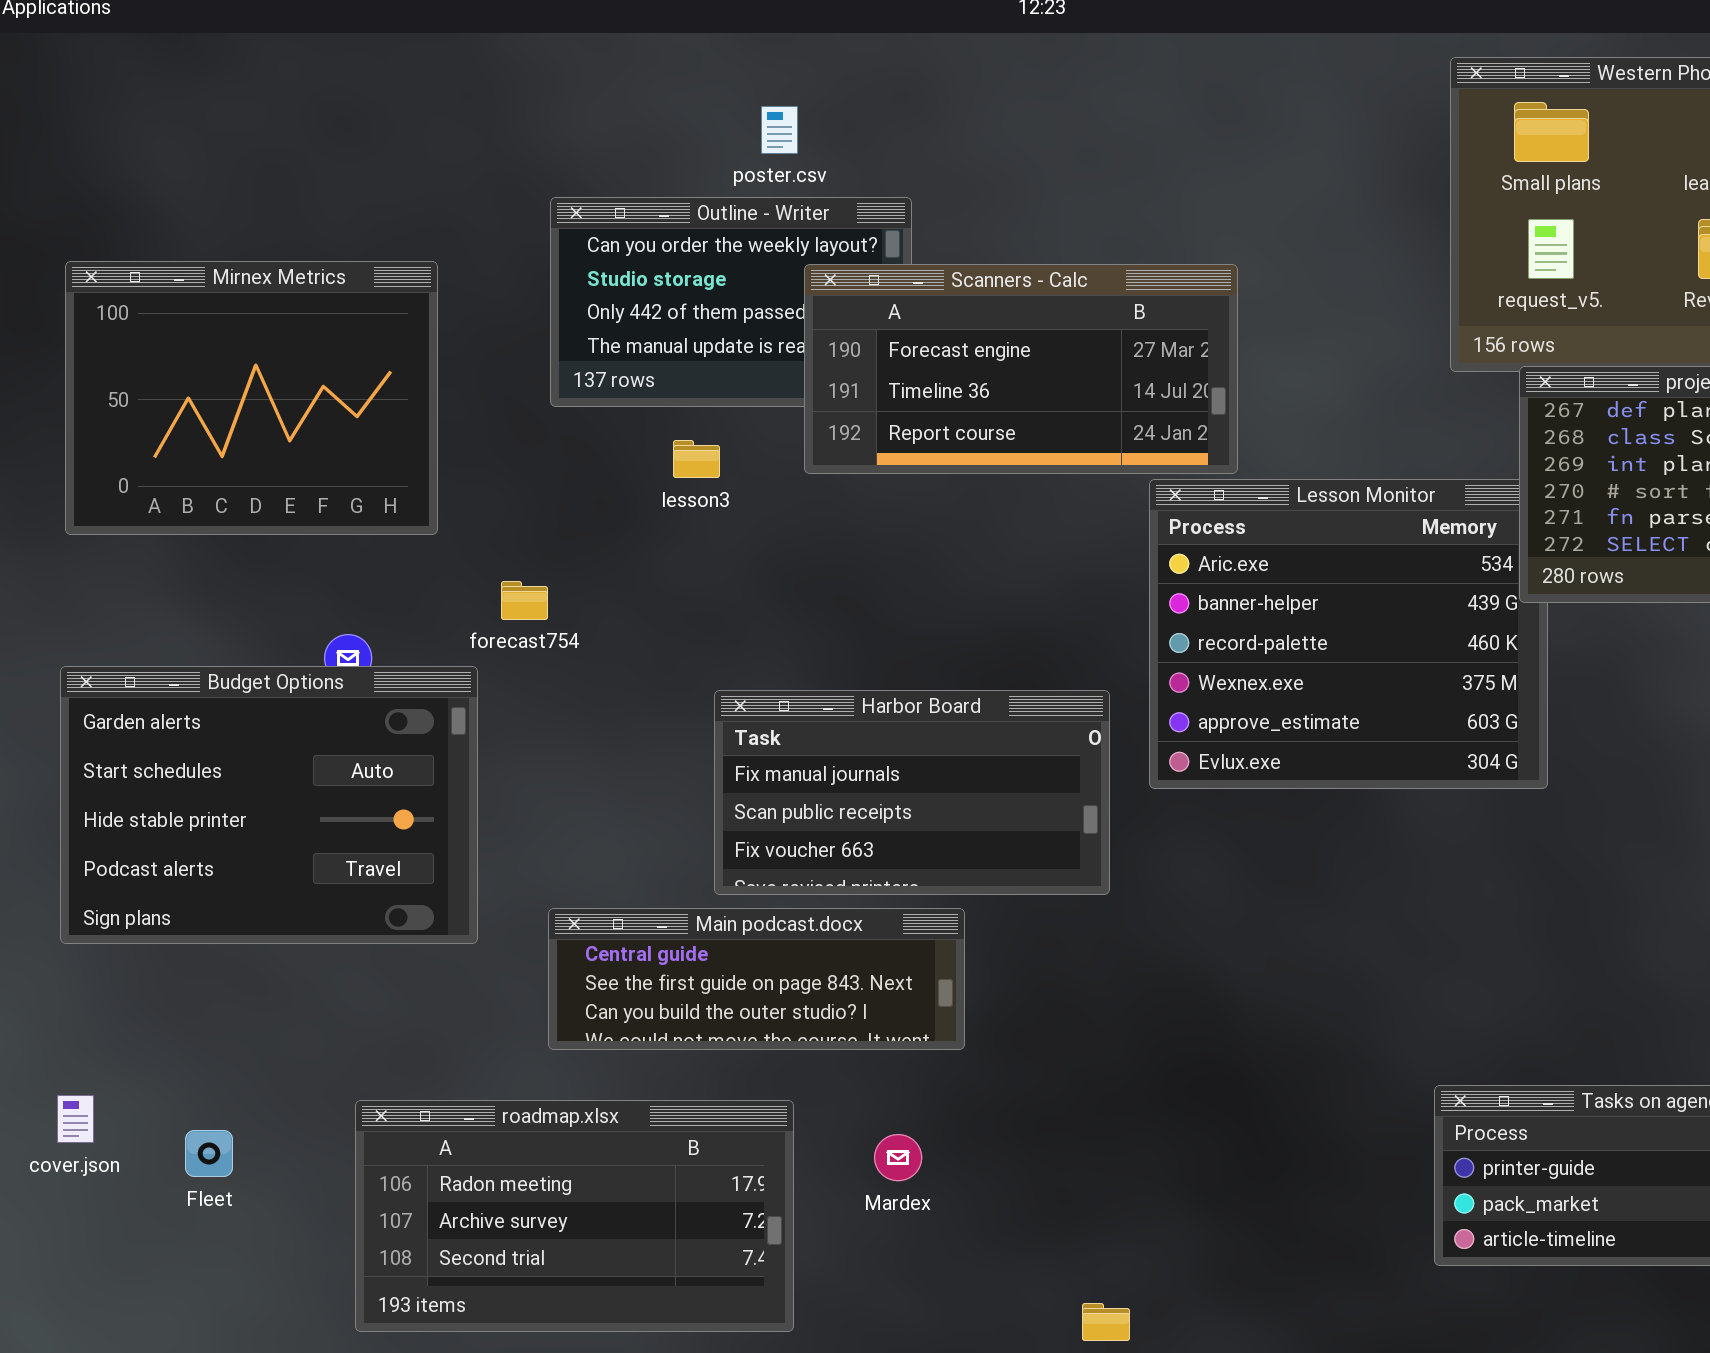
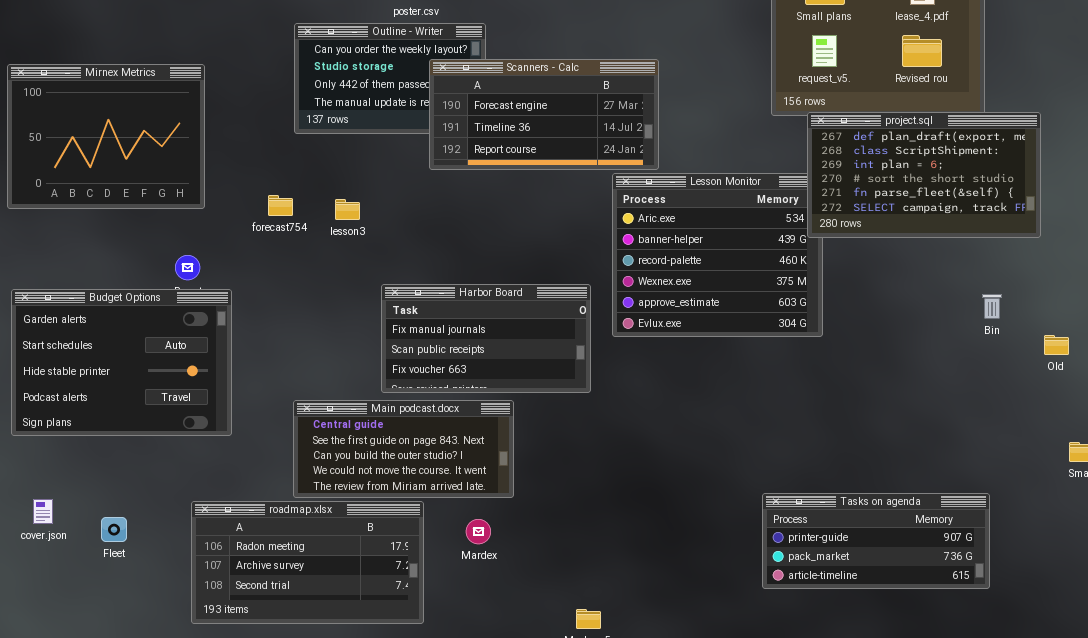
Mirnex Metrics: [65,261,438,535] -> [7,64,205,209], moved
lesson3: [673,440,720,478] -> [335,199,360,220], moved
forecast754: [501,581,548,620] -> [268,195,293,216], moved
Budget Options: [60,666,478,944] -> [11,289,232,436], moved
Main podcast.docx: [548,908,965,1050] -> [293,400,514,498], resized

